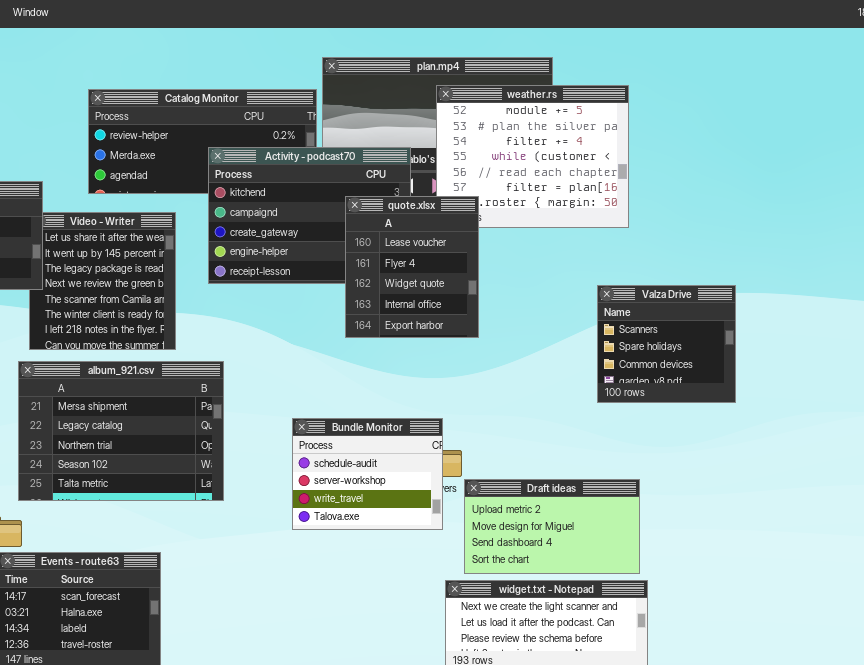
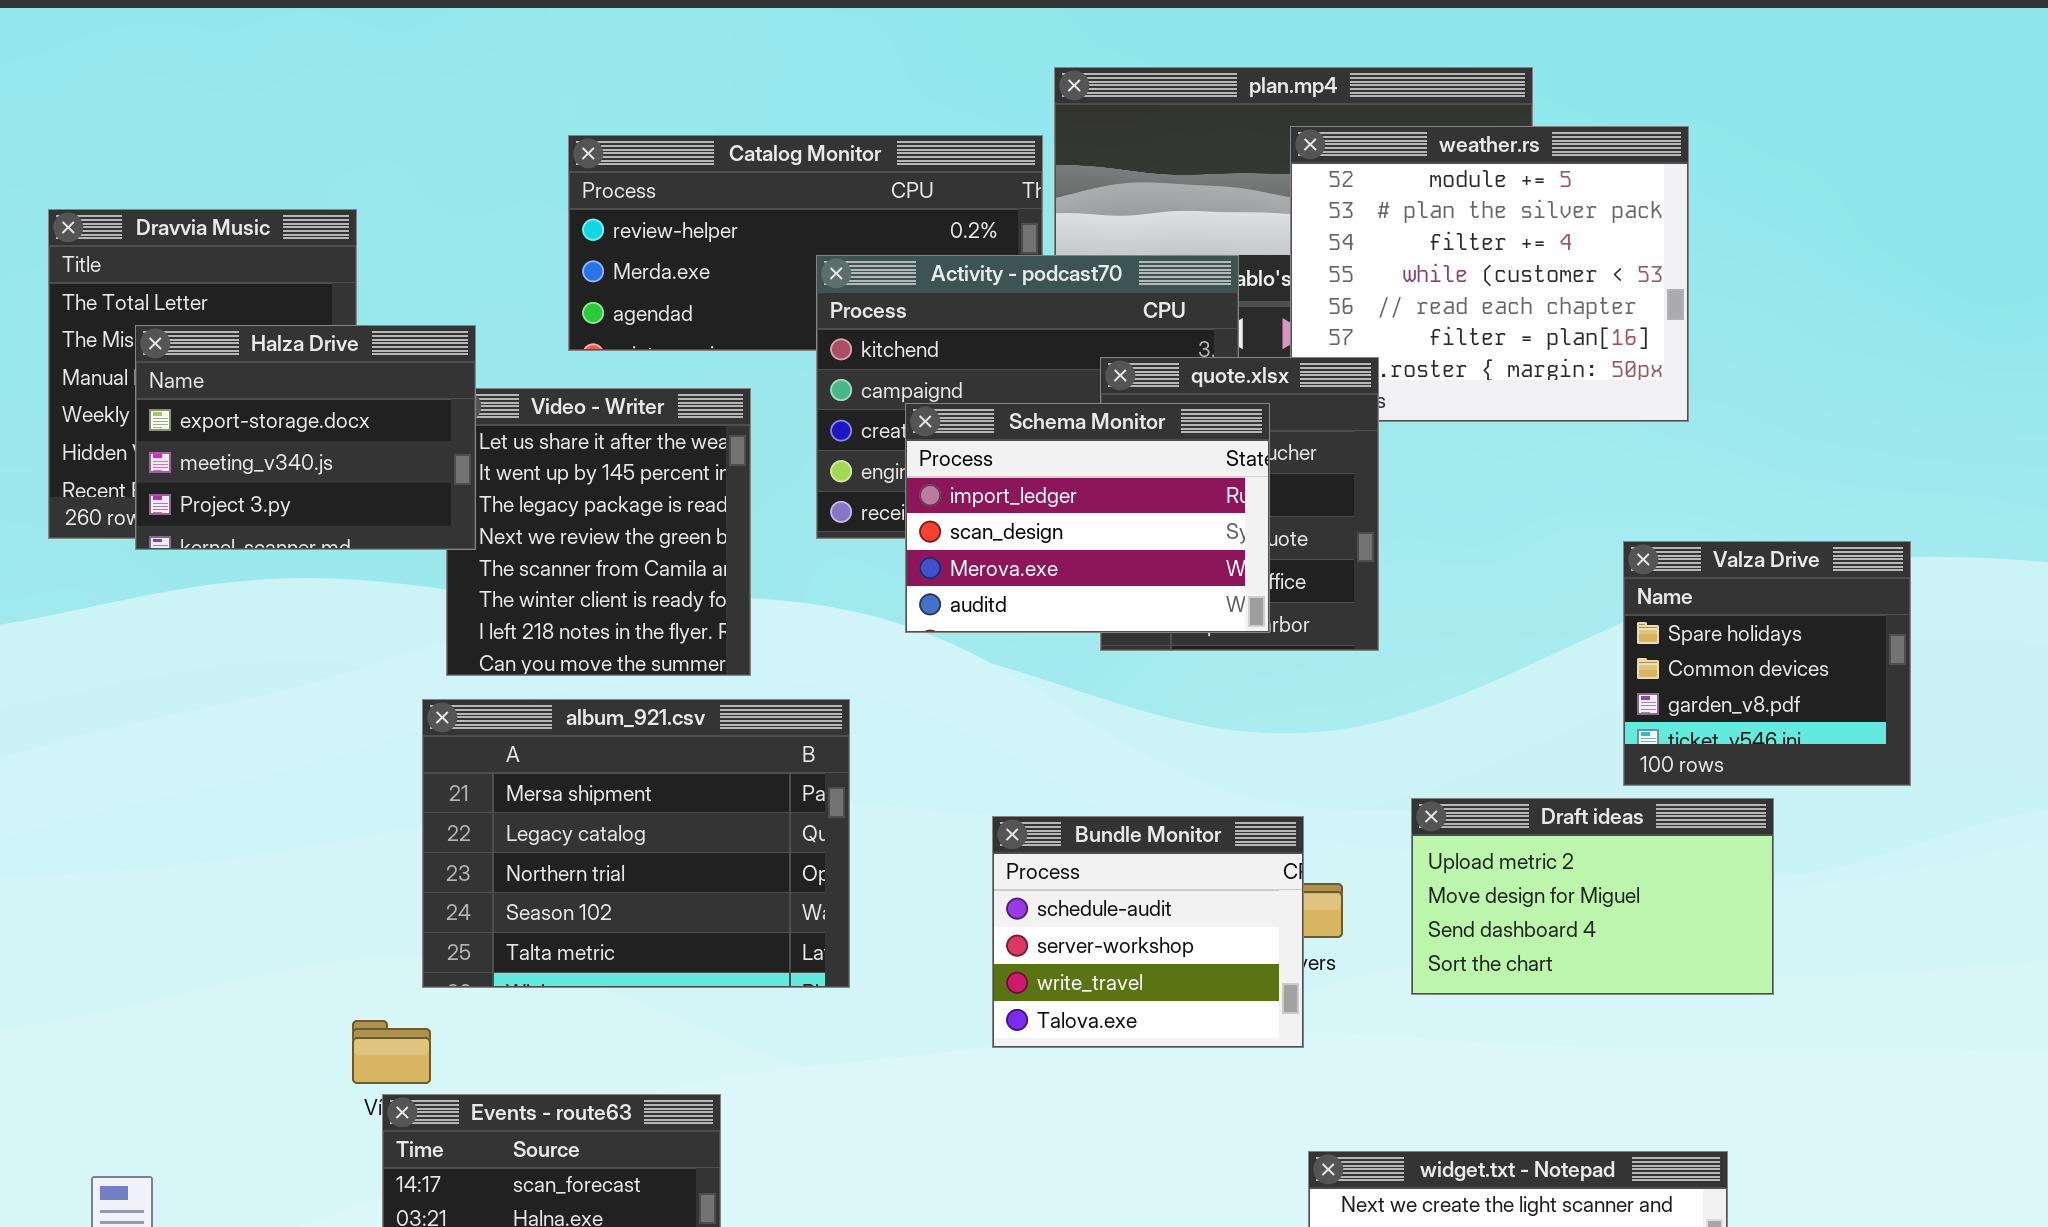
Schema Monitor: none -> [905,403,1270,633], opened
Valza Drive: [597,285,736,403] -> [1623,541,1911,786], scrolled down 1 row
Draft ideas: [464,479,640,574] -> [1411,798,1774,995], moved

